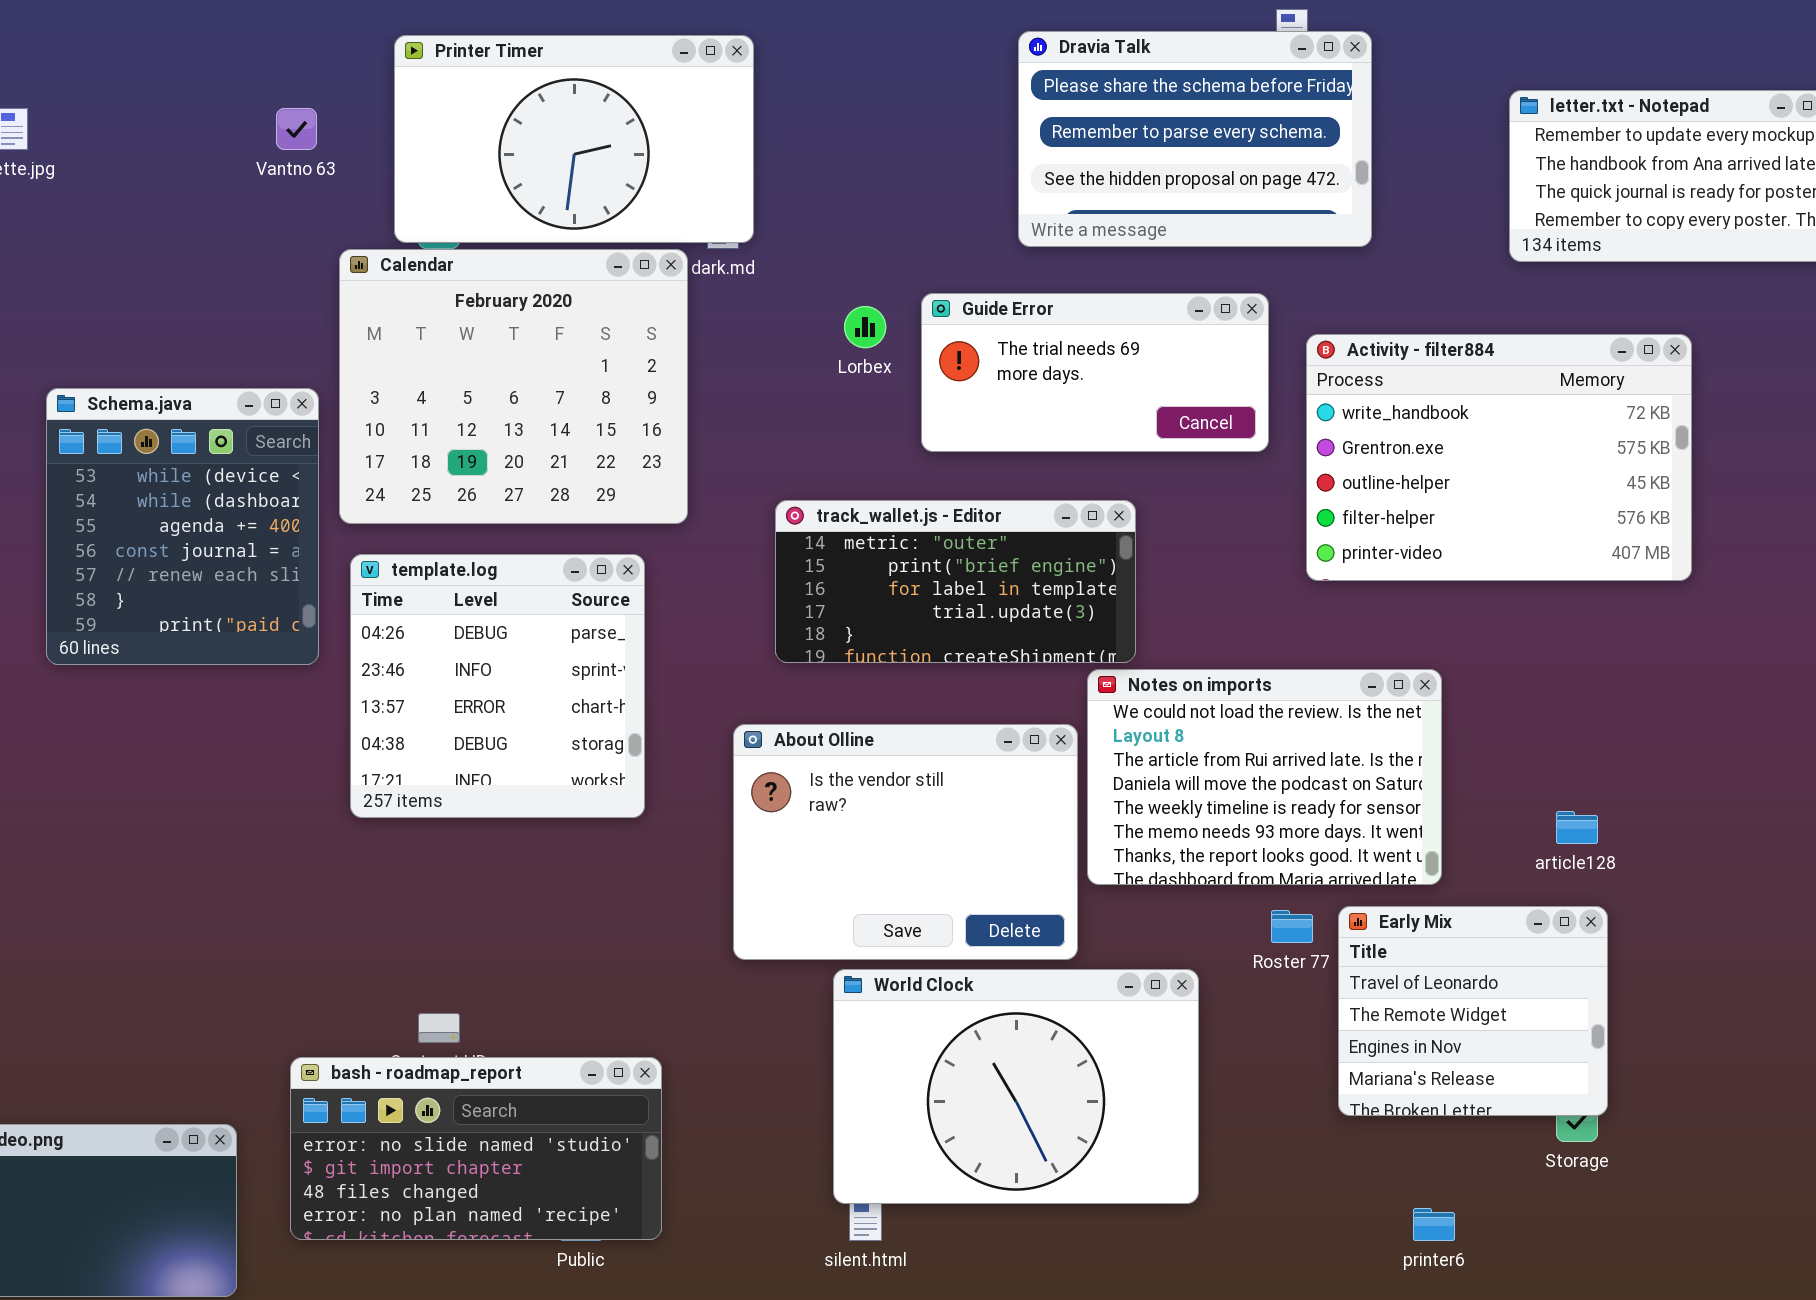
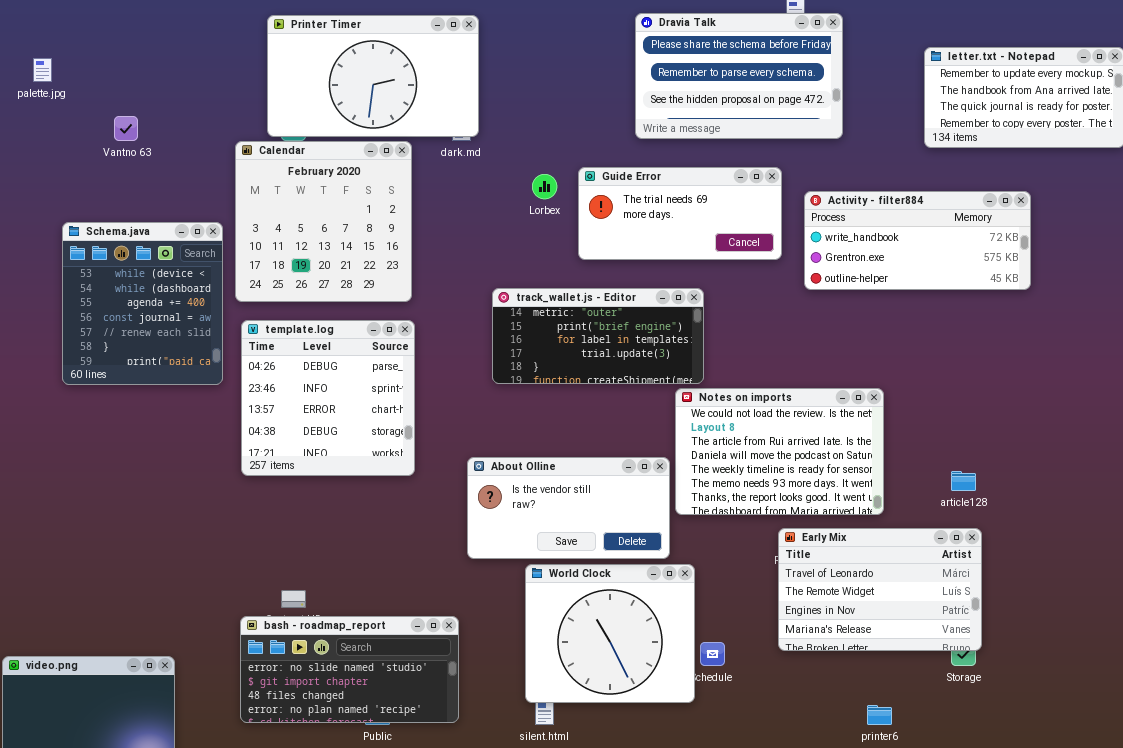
Vantno 63: [276,108,317,150] -> [114,116,138,141], moved
Calendar: [339,249,688,524] -> [235,141,412,302], resized
Activity - filter884: [1306,334,1692,581] -> [804,191,1031,290], resized
About Olline: [733,724,1078,960] -> [467,457,670,559], resized
Early Mix: [1338,906,1608,1116] -> [778,528,982,651], resized
World Clock: [833,969,1199,1204] -> [525,564,695,703], resized
bash - roadmap_report: [290,1057,662,1240] -> [240,616,459,723], moved

